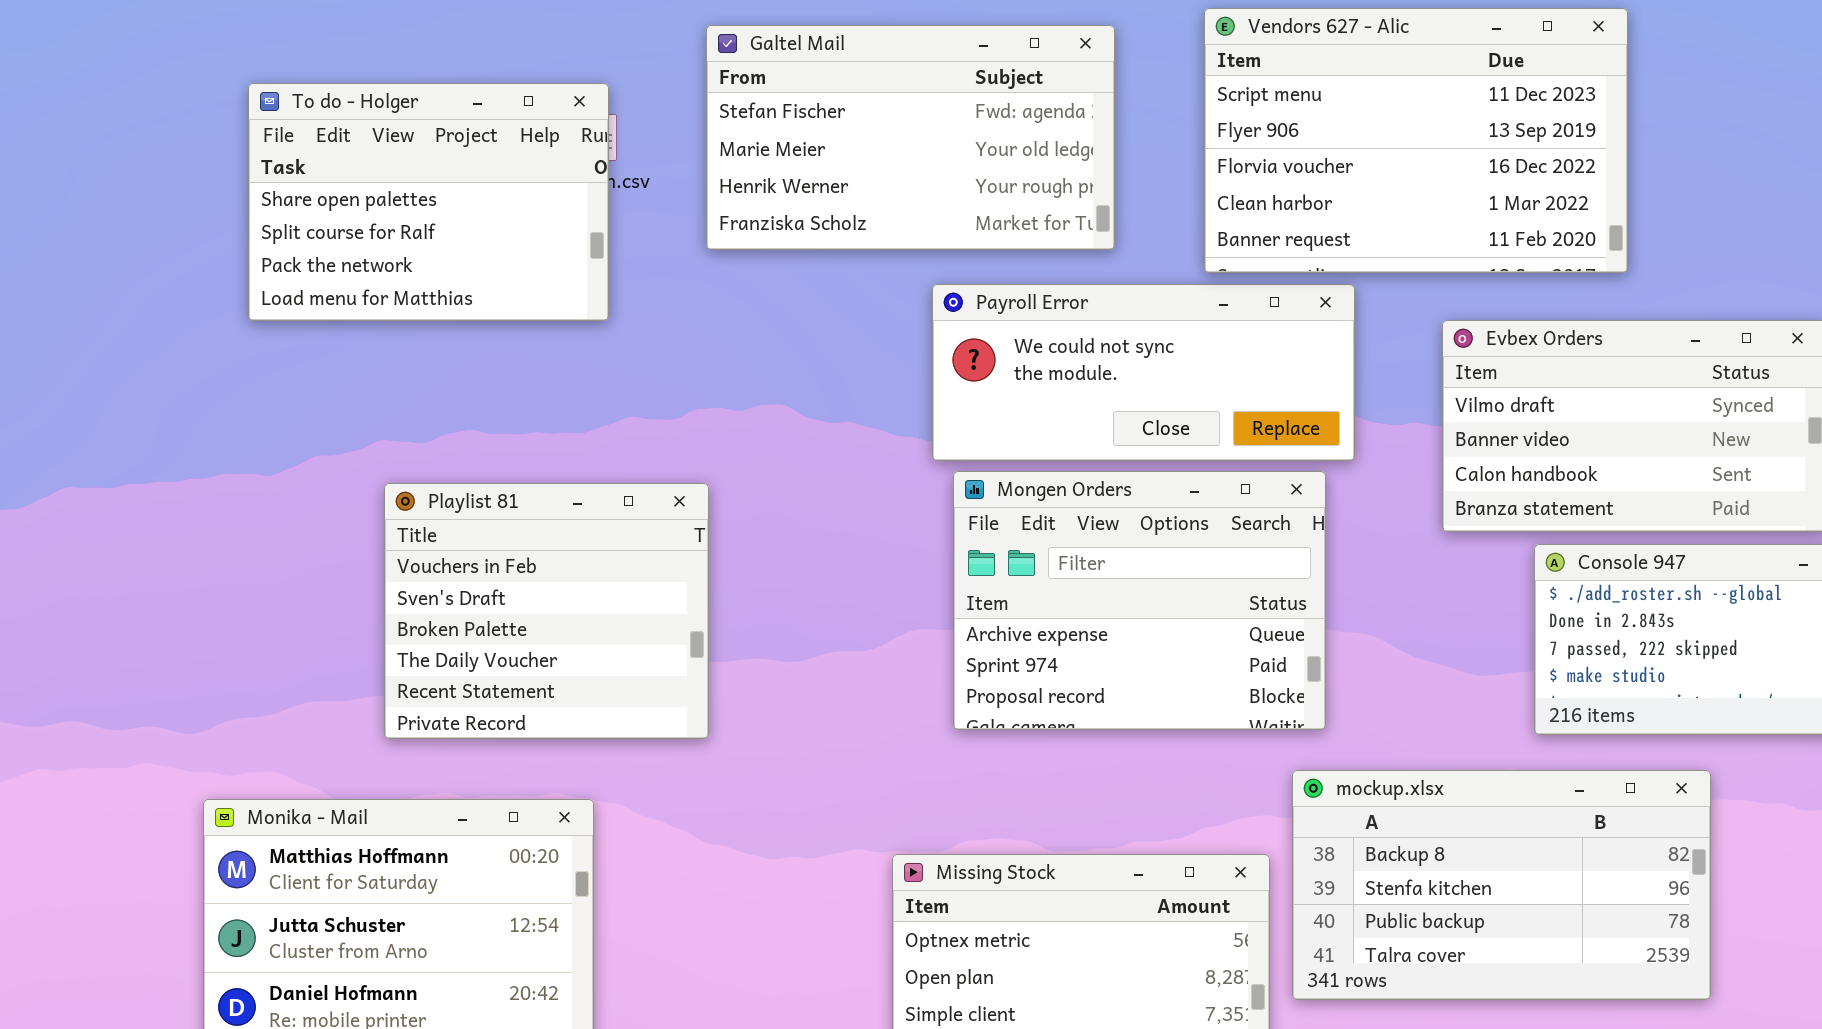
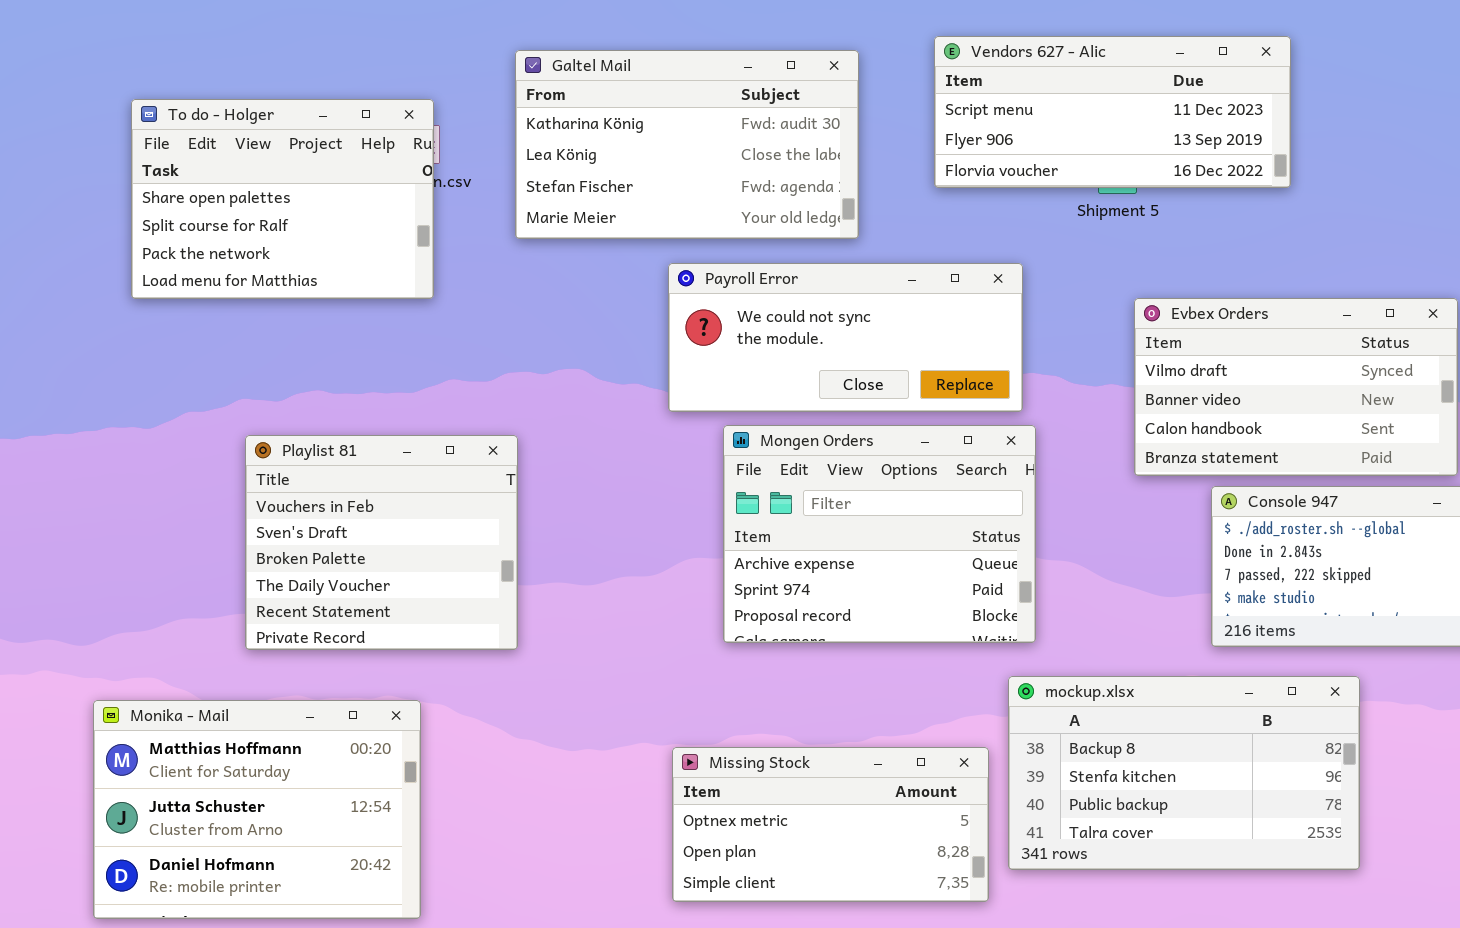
Vendors 627 - Alic: [1204,8,1628,273] -> [934,36,1291,188], resized
Galtel Mail: [706,25,1115,250] -> [515,50,859,239], scrolled up 2 rows
Payroll Error: [932,284,1355,461] -> [668,263,1023,412], moved

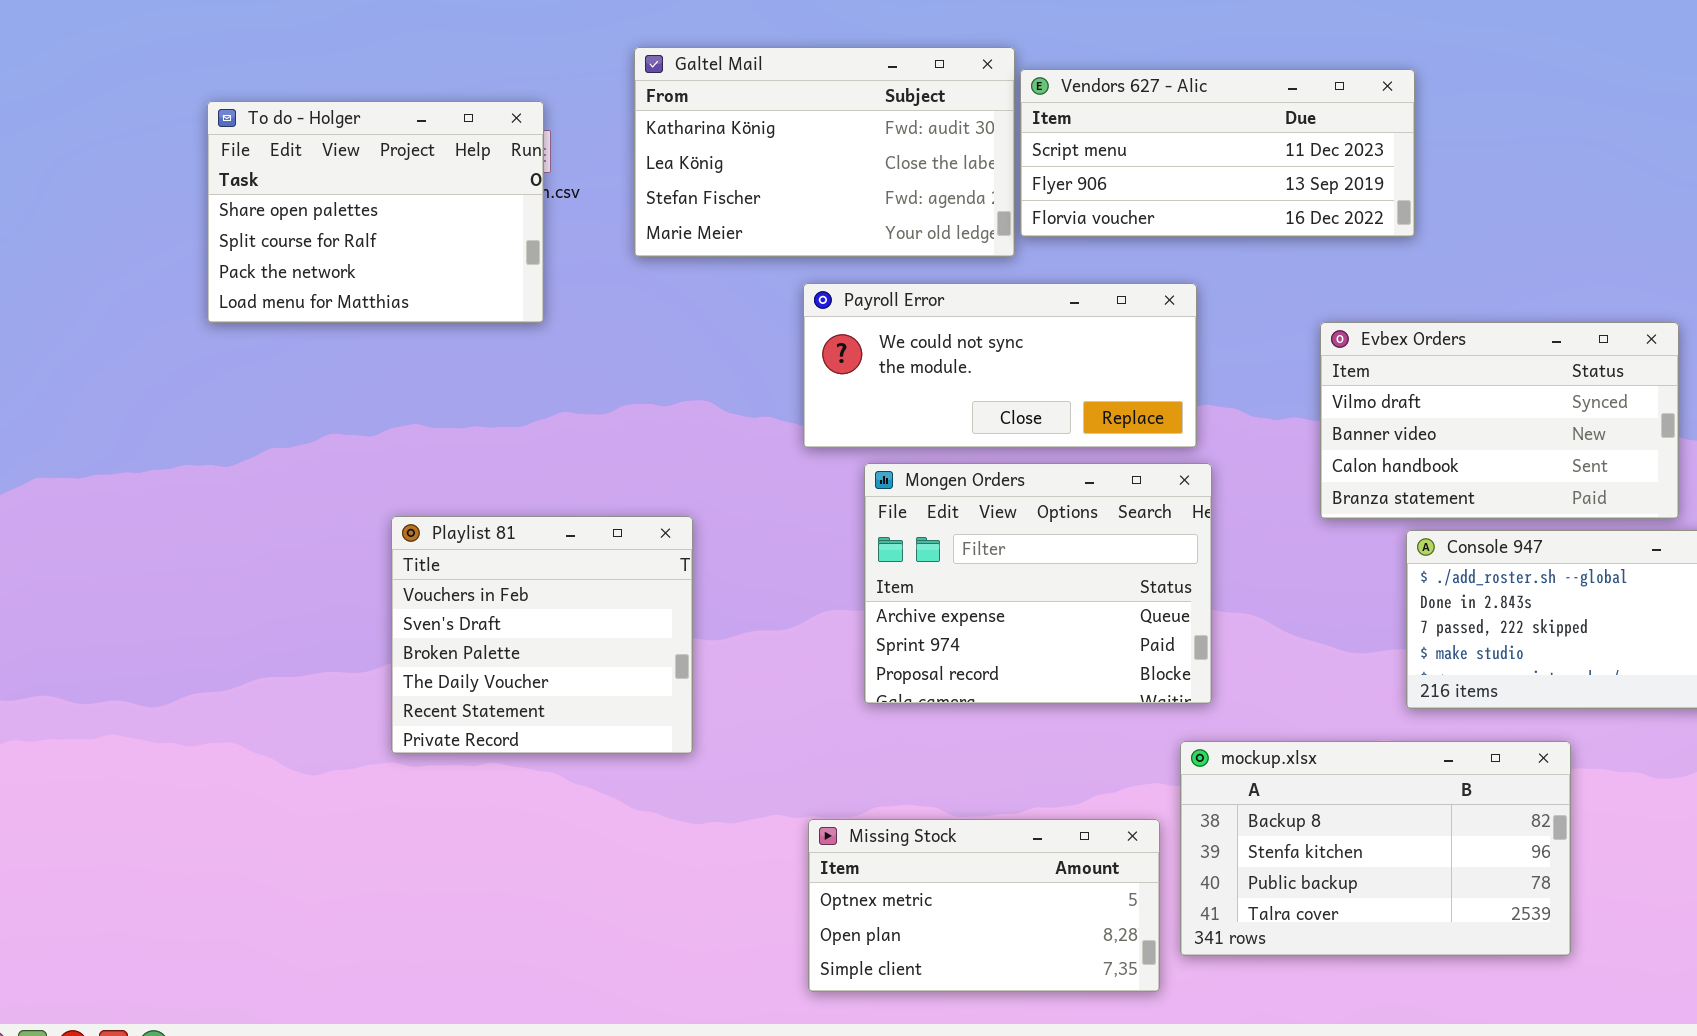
Vendors 627 - Alic: [934,36,1291,188] -> [1020,69,1415,237], moved
Playlist 81: [245,435,518,650] -> [391,516,693,754], moved
Monika - Mail: [93,700,421,919] -> none, closed

